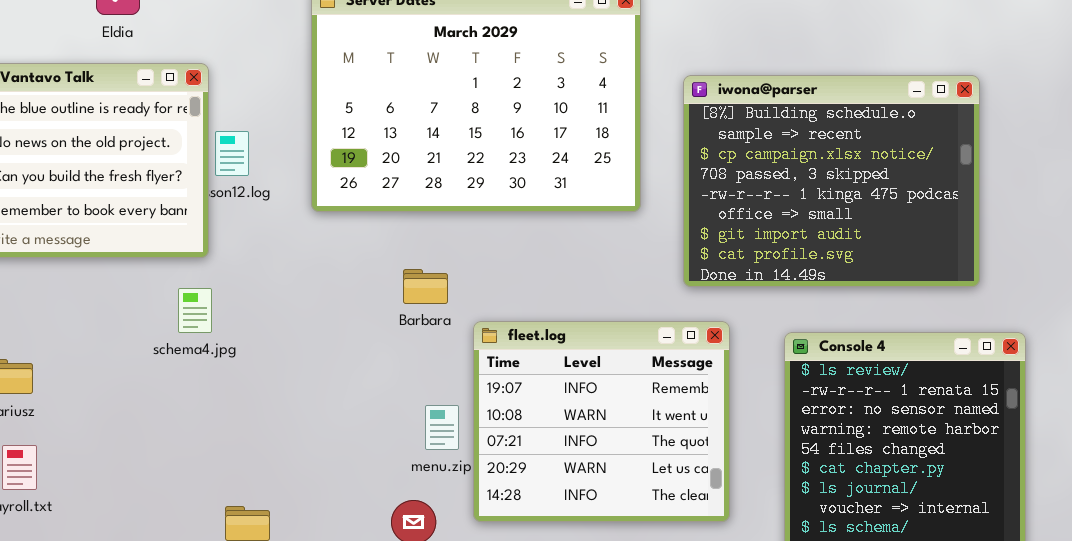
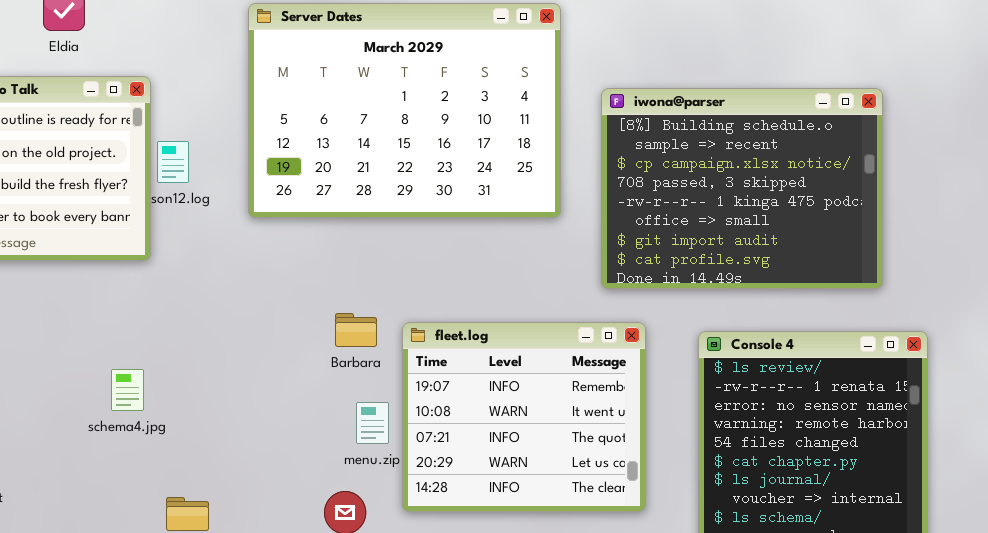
Barbara: [403,269,448,304] -> [335,313,377,347], moved
schema4.jpg: [178,288,212,333] -> [111,369,144,411], moved

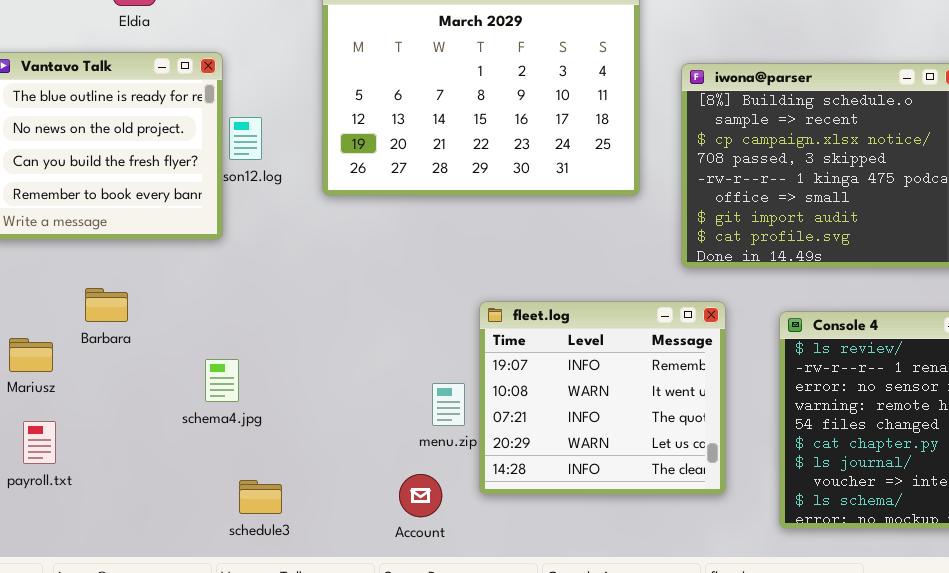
Barbara: [335,313,377,347] -> [85,288,128,322], moved
schema4.jpg: [111,369,144,411] -> [205,359,239,402], moved

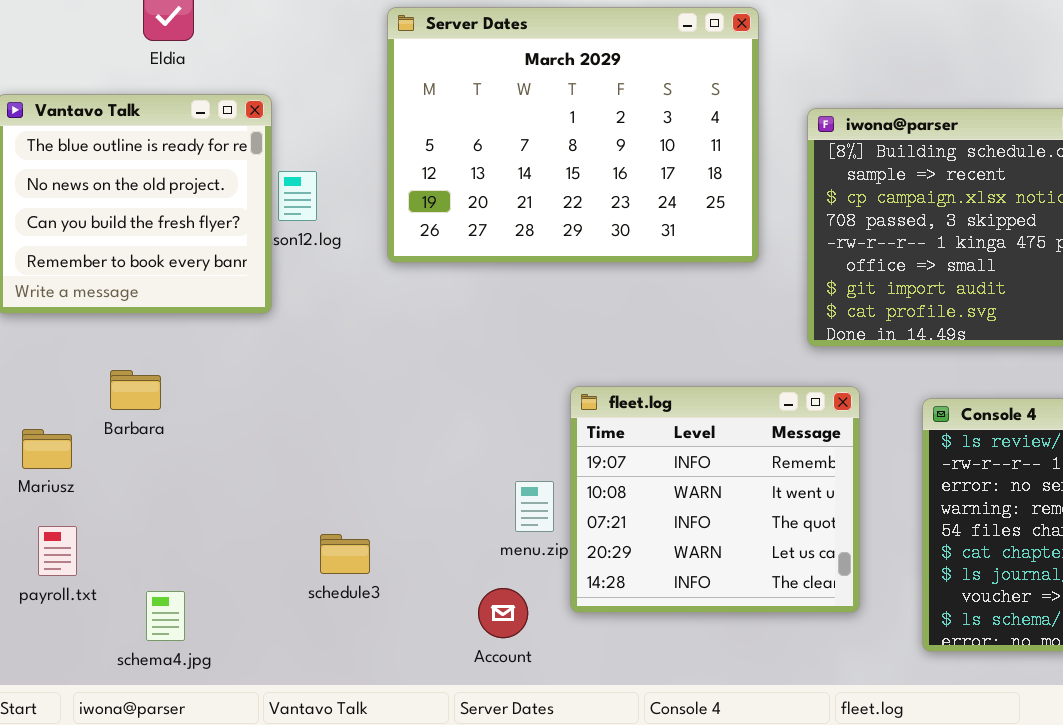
schema4.jpg: [205,359,239,402] -> [146,591,185,641], moved
schedule3: [239,480,282,514] -> [320,534,370,574], moved

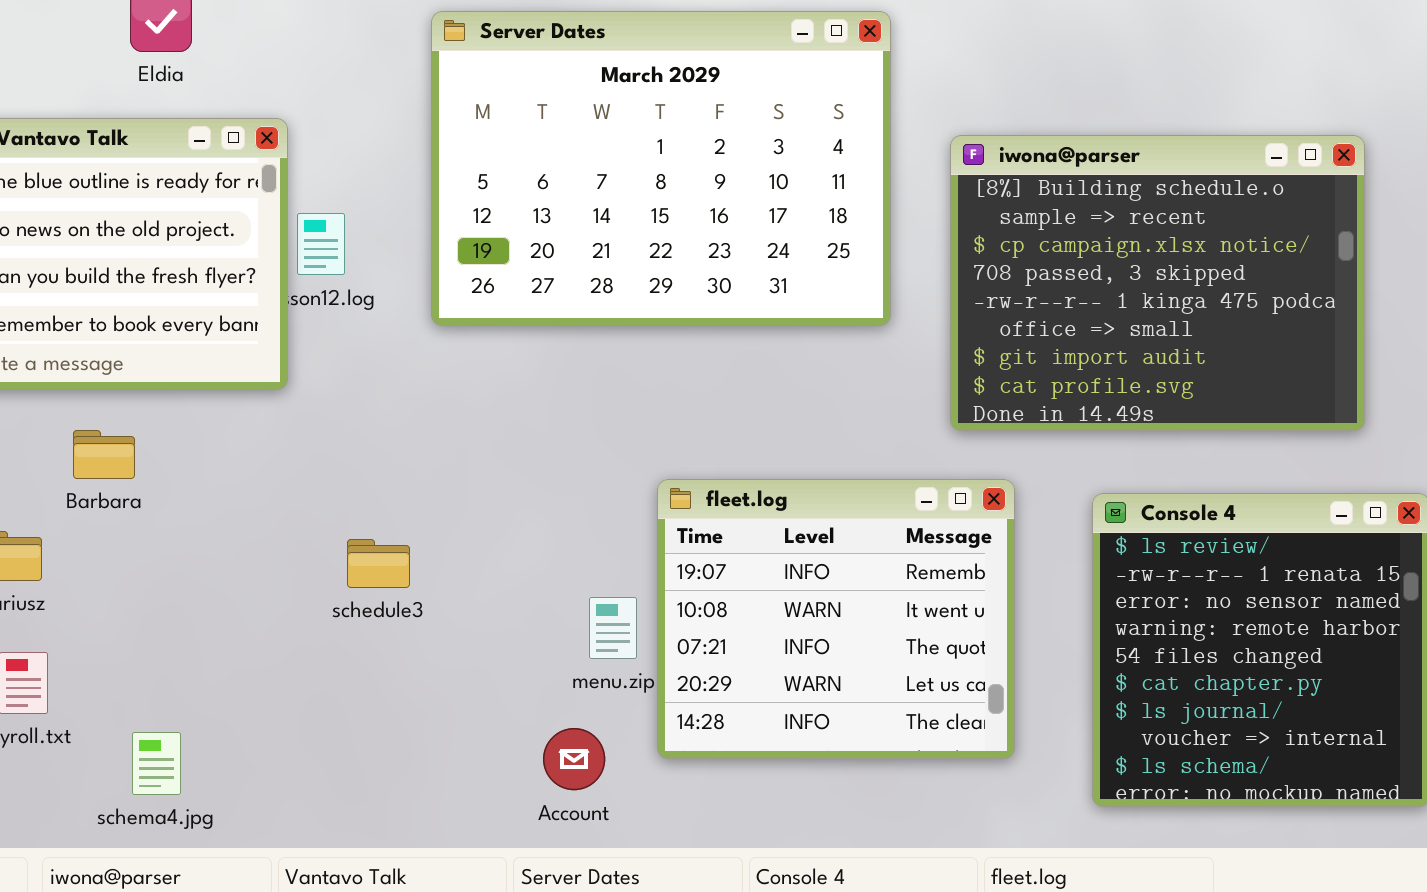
Barbara: [110,370,161,410] -> [73,430,135,479], moved
schedule3: [320,534,370,574] -> [347,539,410,588], moved

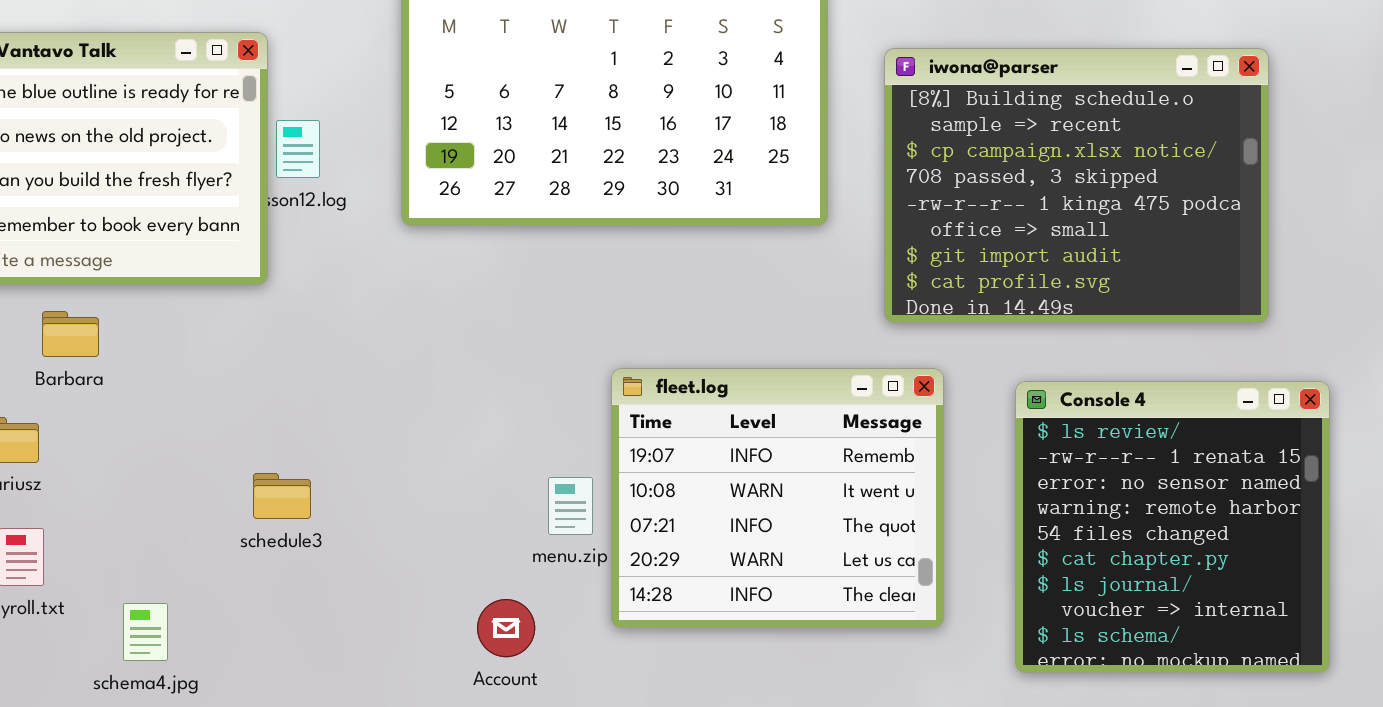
Barbara: [73,430,135,479] -> [42,311,99,357], moved
schedule3: [347,539,410,588] -> [253,473,311,519], moved
Account: [543,728,605,790] -> [477,599,535,657], moved

